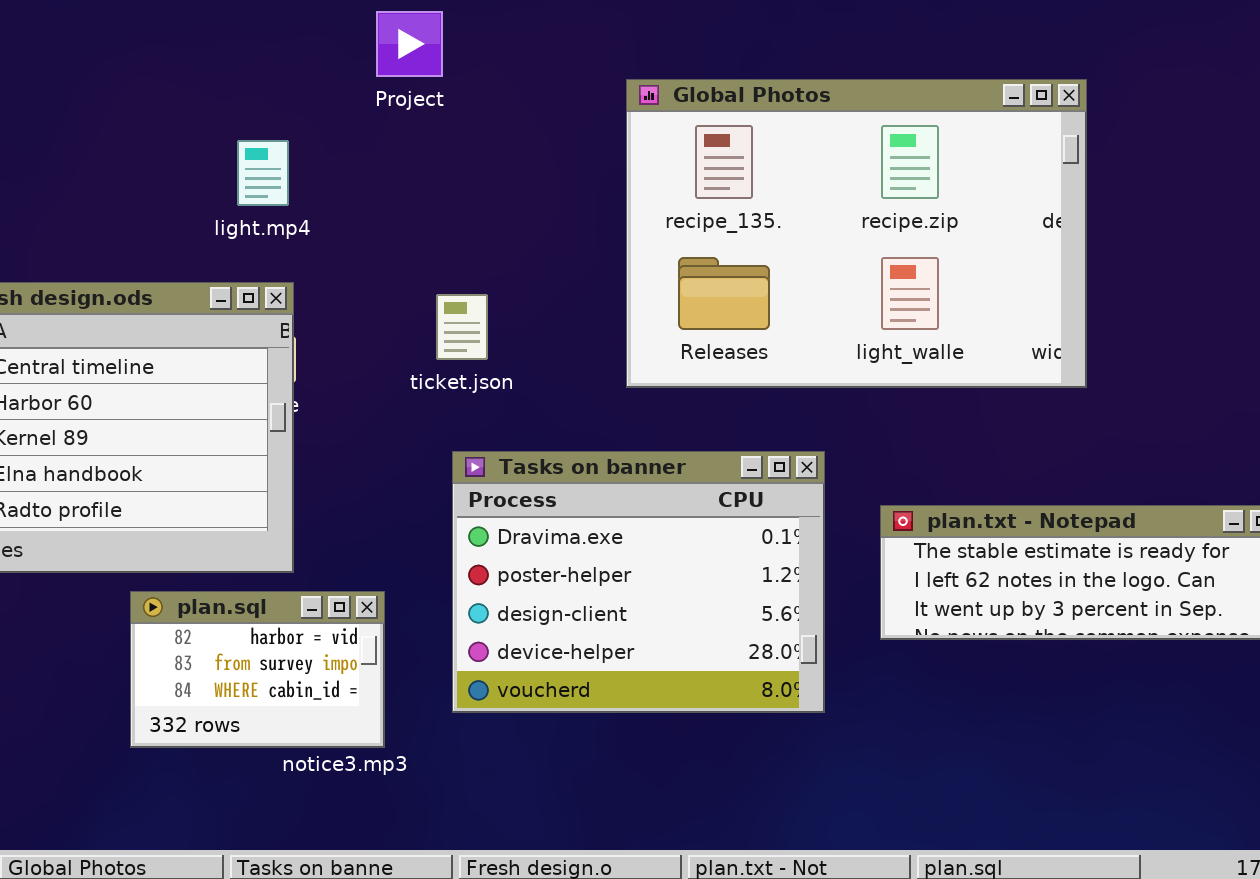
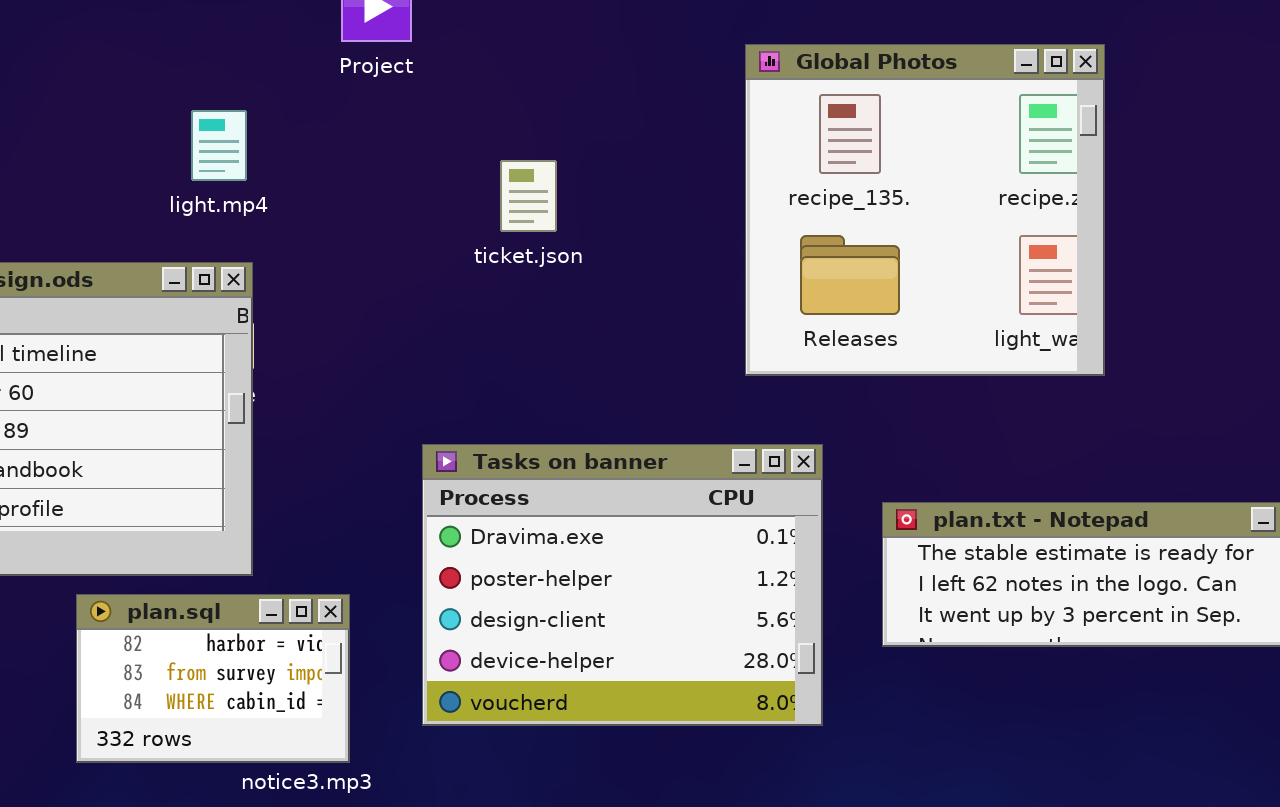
Global Photos: [626,79,1087,388] -> [745,44,1105,376], resized
ticket.json: [436,294,488,360] -> [500,160,557,232], moved

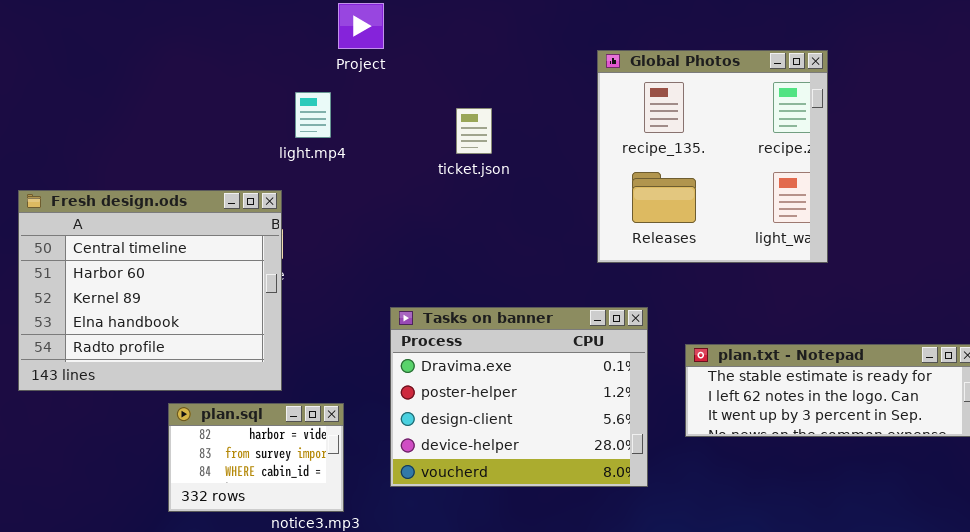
light.mp4: [191,110,247,181] -> [295,92,331,138], moved
ticket.json: [500,160,557,232] -> [456,108,492,154], moved

